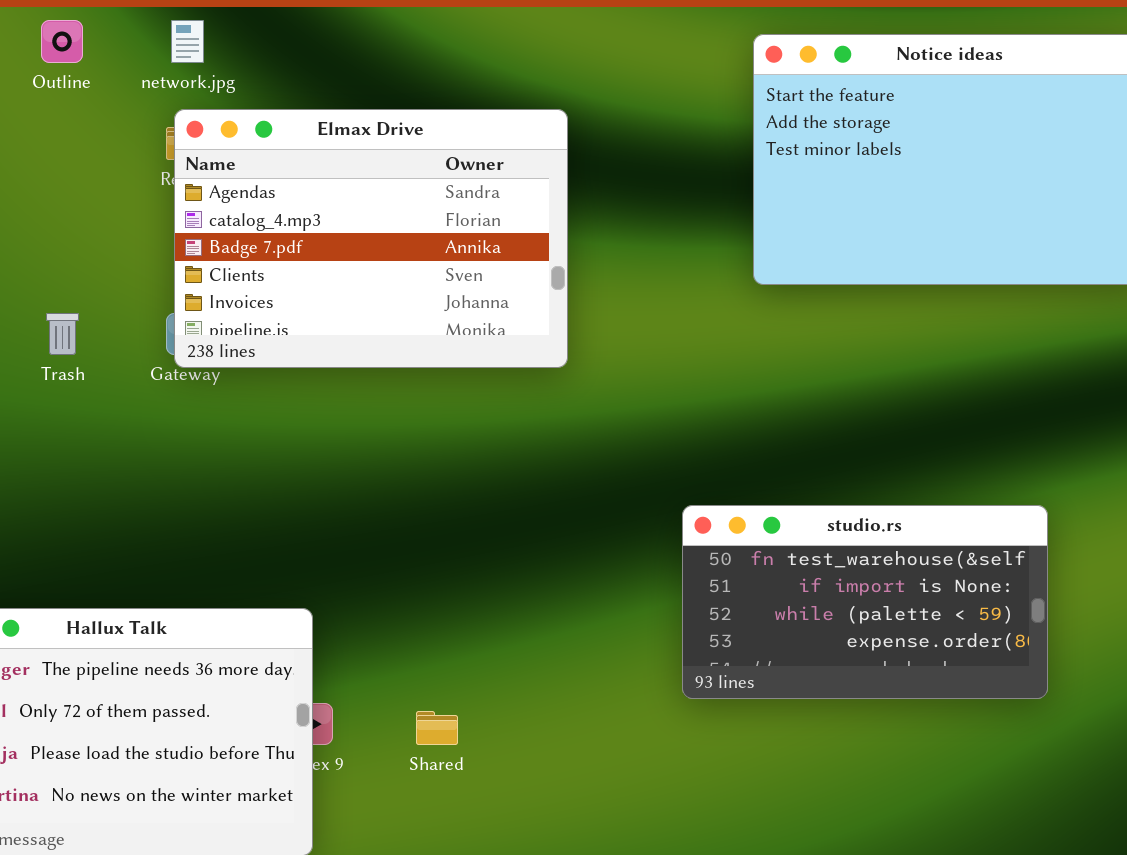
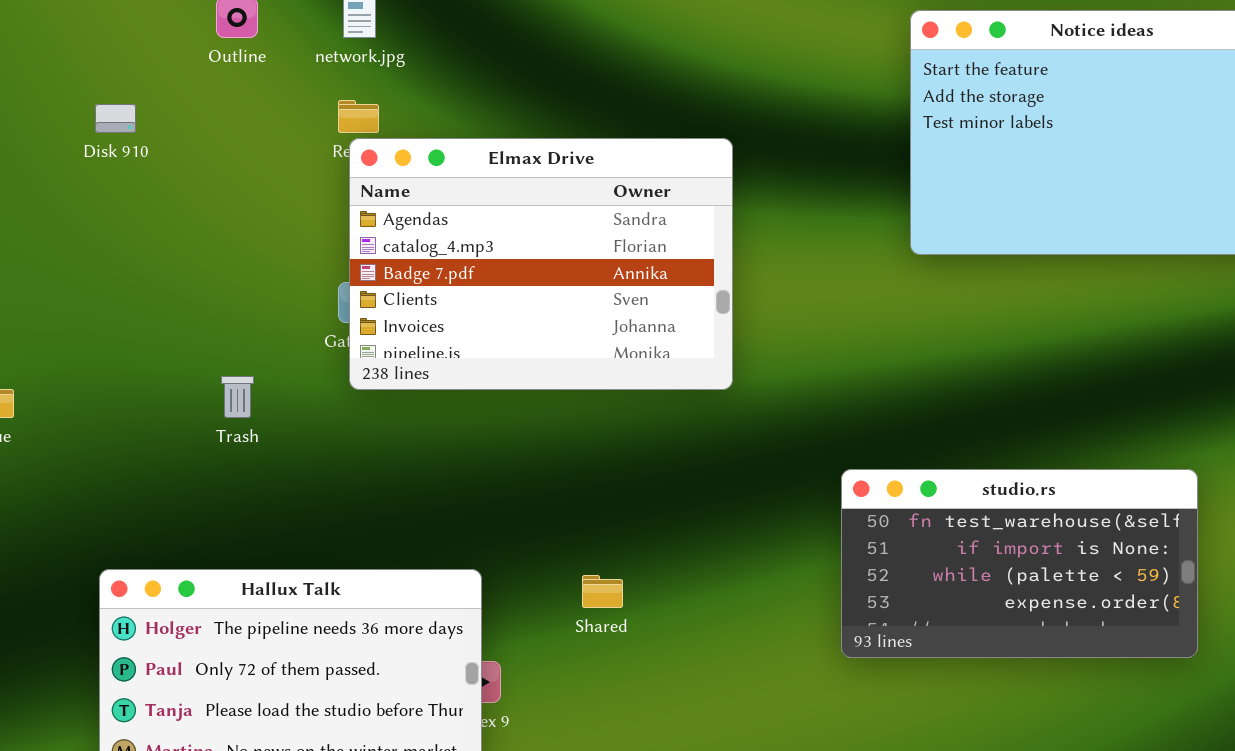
Elmax Drive: [174,109,568,368] -> [349,138,733,390], moved
Trash: [46,313,79,355] -> [221,376,254,418], moved
Shared: [416,711,458,745] -> [582,575,623,608], moved

